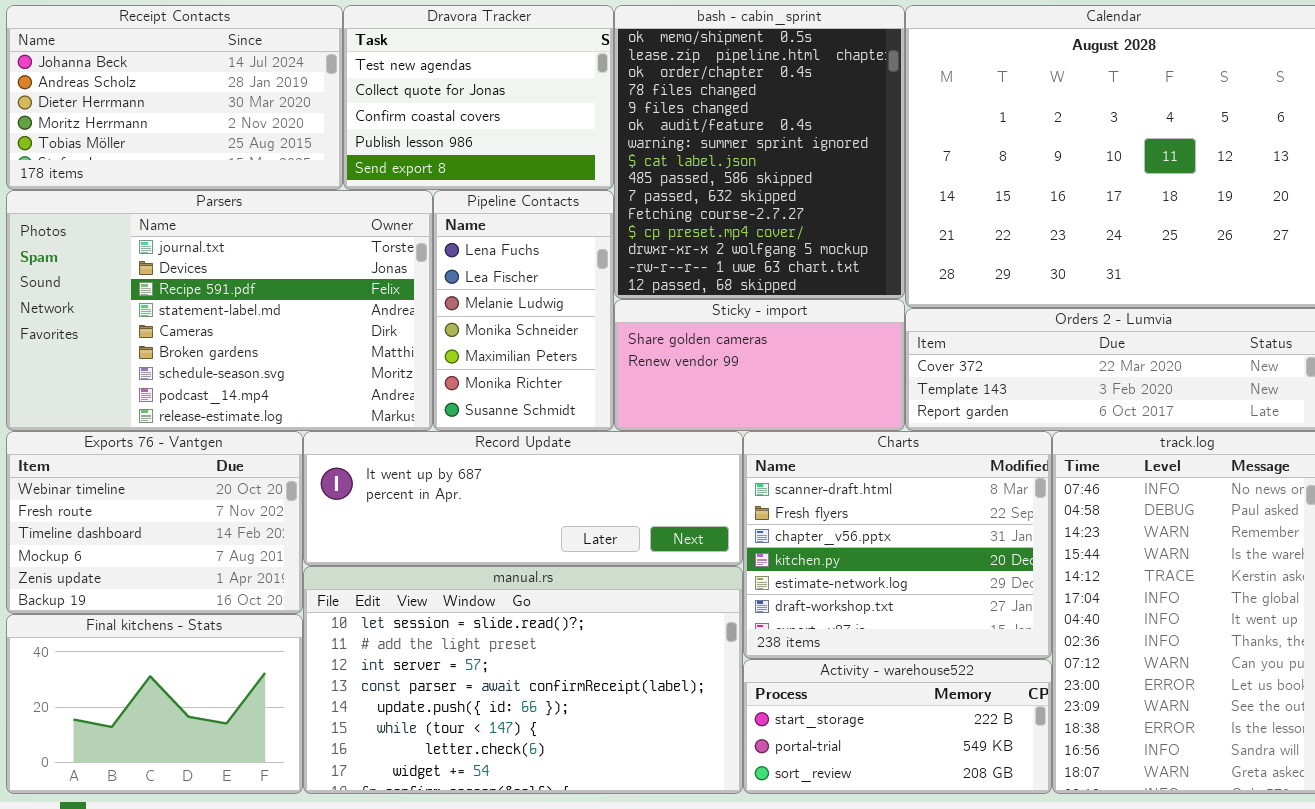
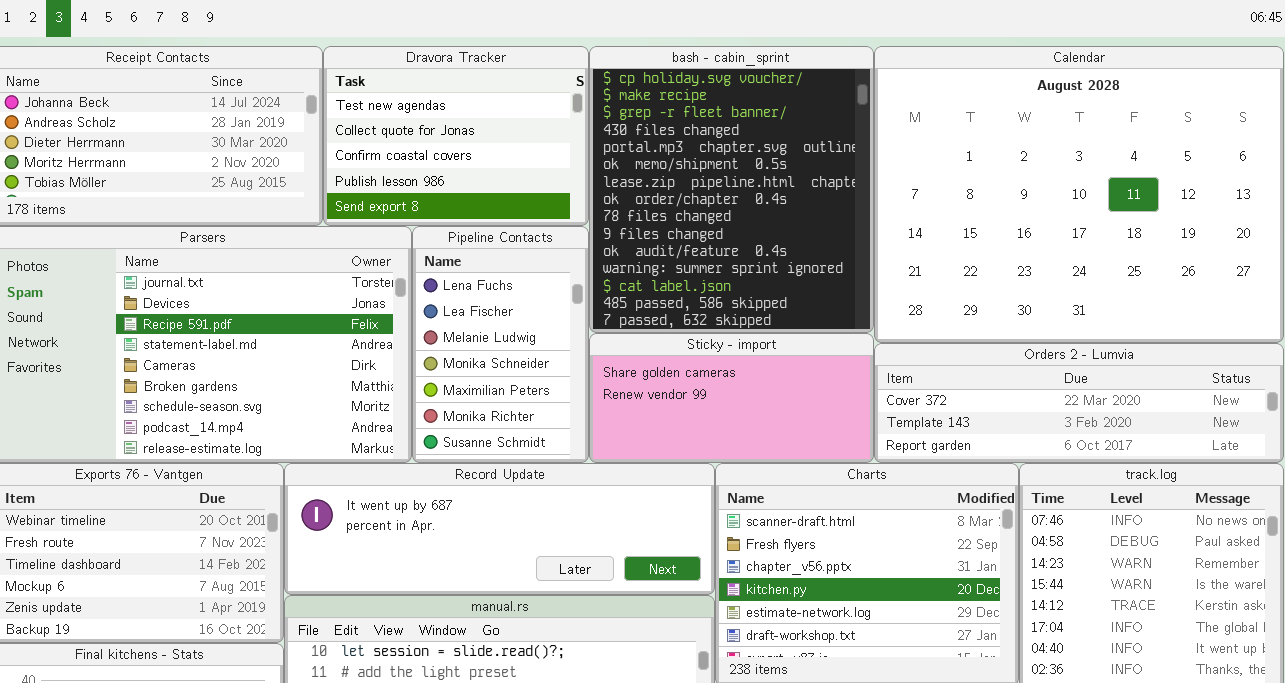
bash - cabin_sprint: [614,5,905,299] -> [589,46,874,333], scrolled up 5 rows

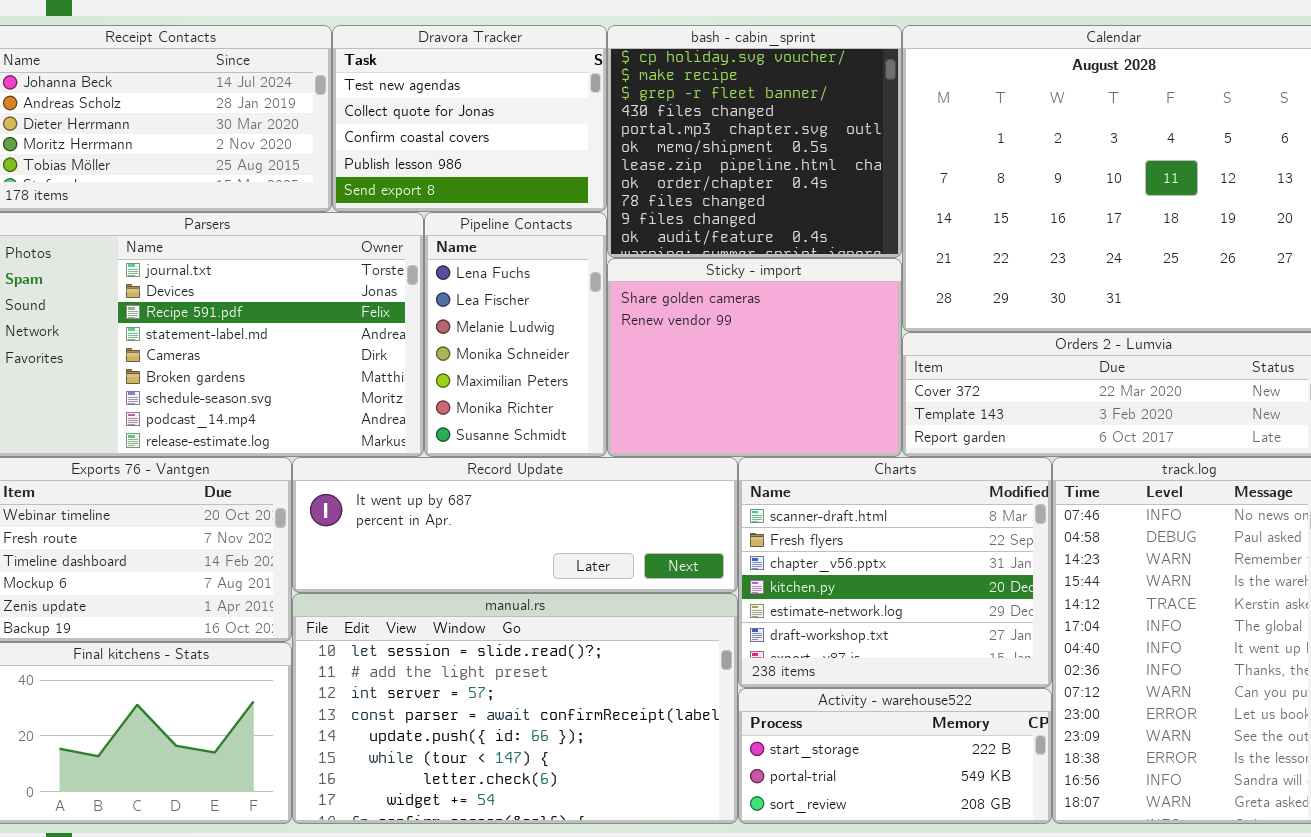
bash - cabin_sprint: [589,46,874,333] -> [607,25,902,258], resized
Sticky - import: [589,333,874,463] -> [607,258,902,457], resized

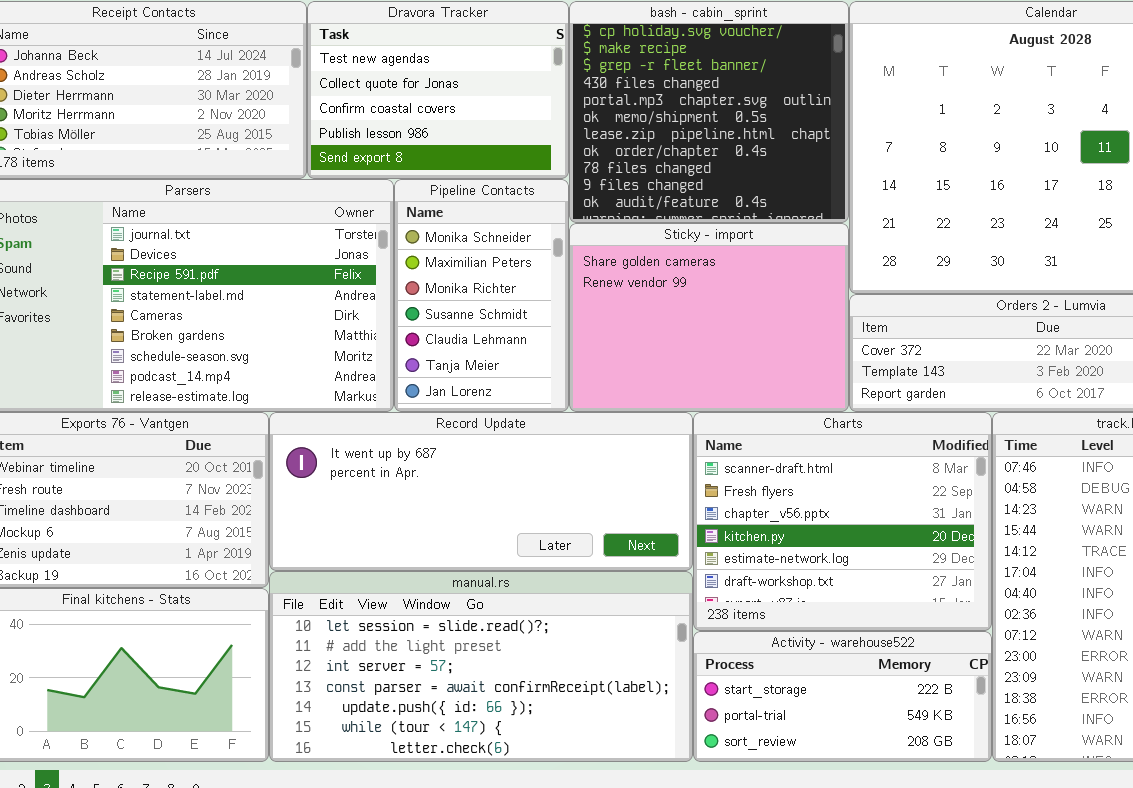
Pipeline Contacts: [424,212,607,457] -> [394,179,569,412], scrolled down 3 rows
Record Update: [292,457,738,593] -> [269,412,693,571], resized
manual.rs: [292,593,738,824] -> [269,571,693,762], resized

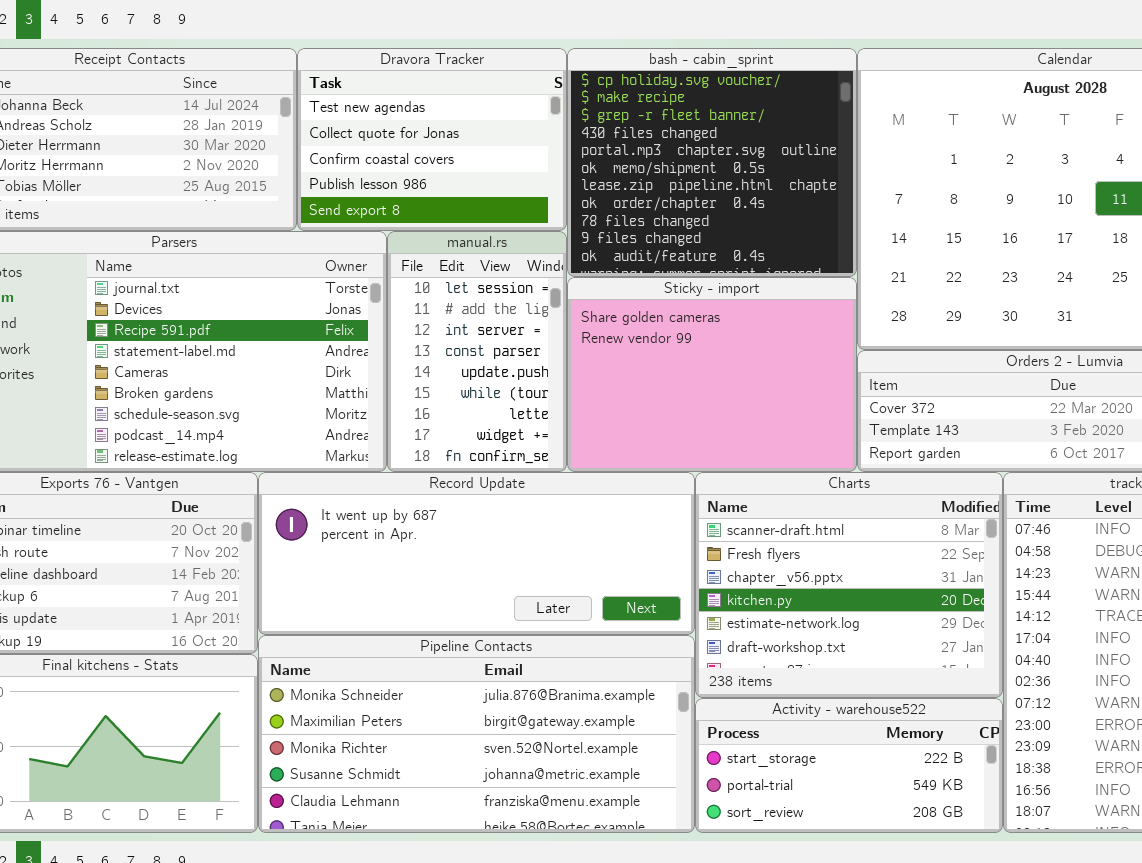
Pipeline Contacts: [394,179,569,412] -> [258,635,695,833], moved, resized
manual.rs: [269,571,693,762] -> [387,231,567,472], moved, resized

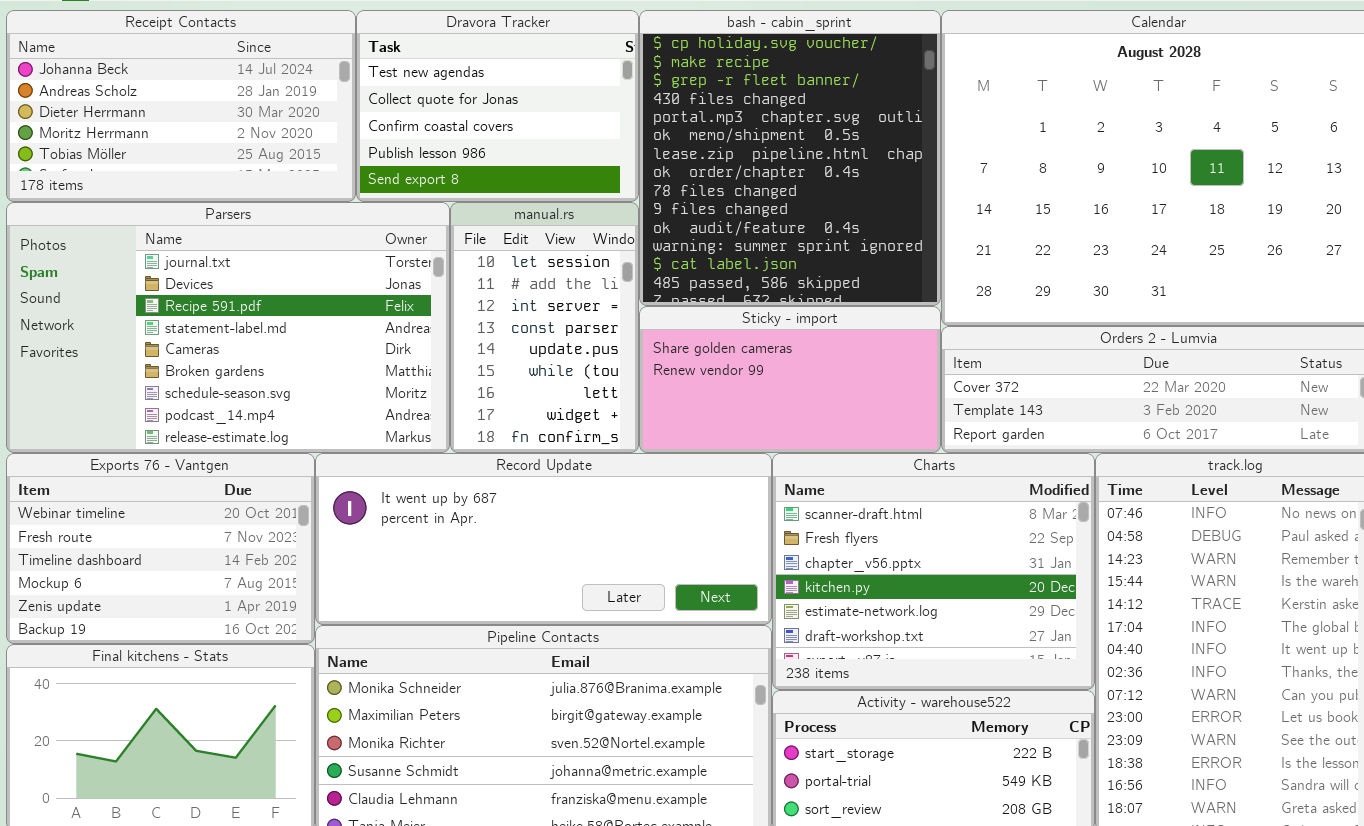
bash - cabin_sprint: [567,48,857,277] -> [639,10,941,306], resized
Sticky - import: [567,277,857,472] -> [639,306,941,453], resized

